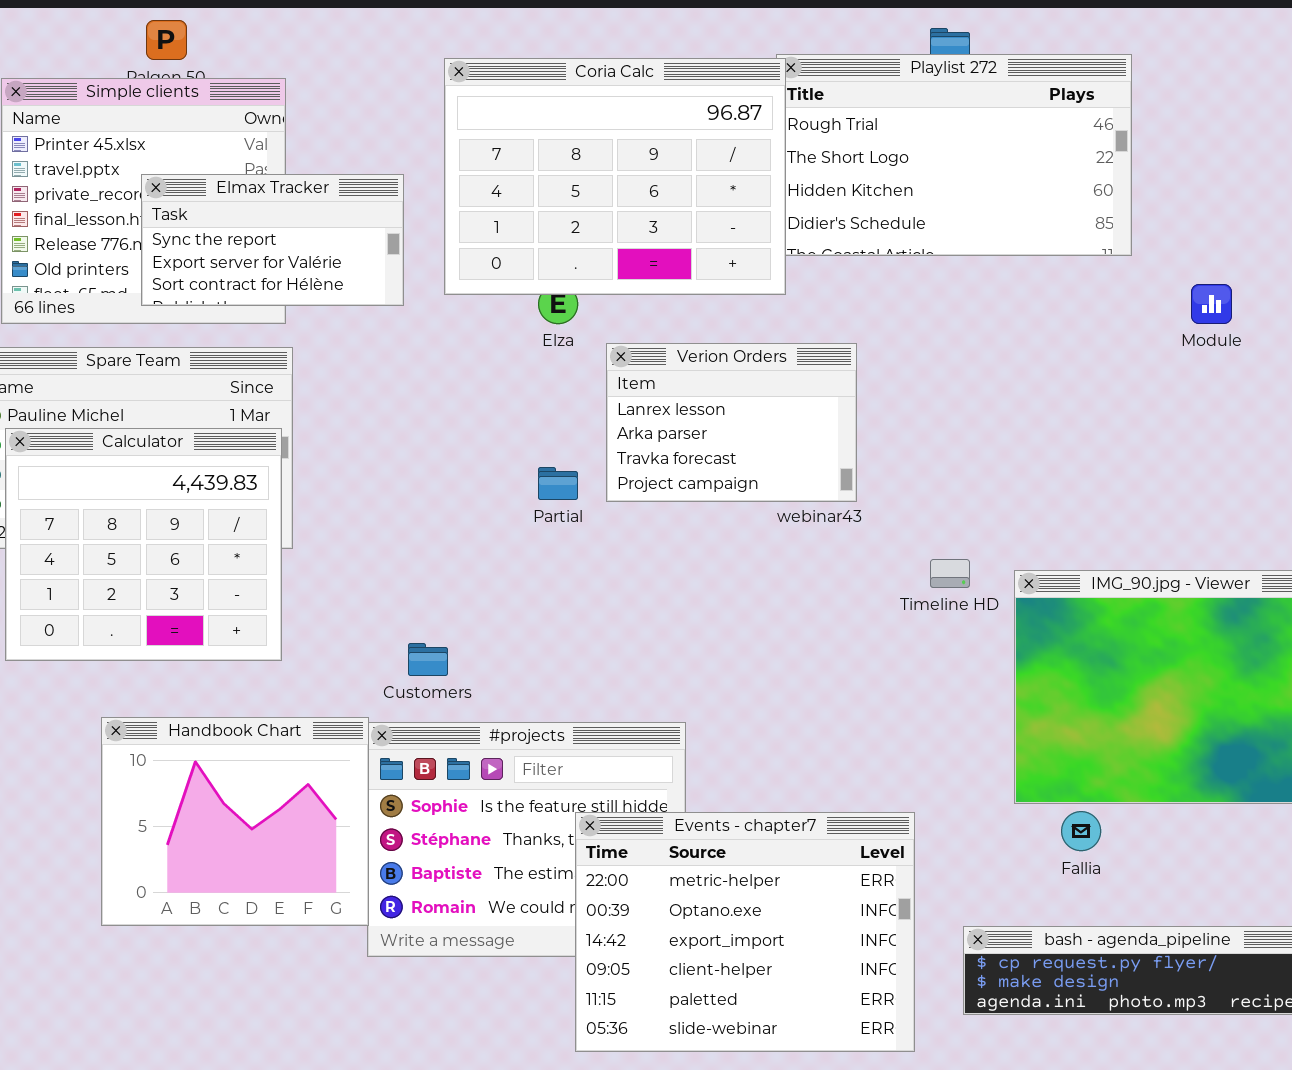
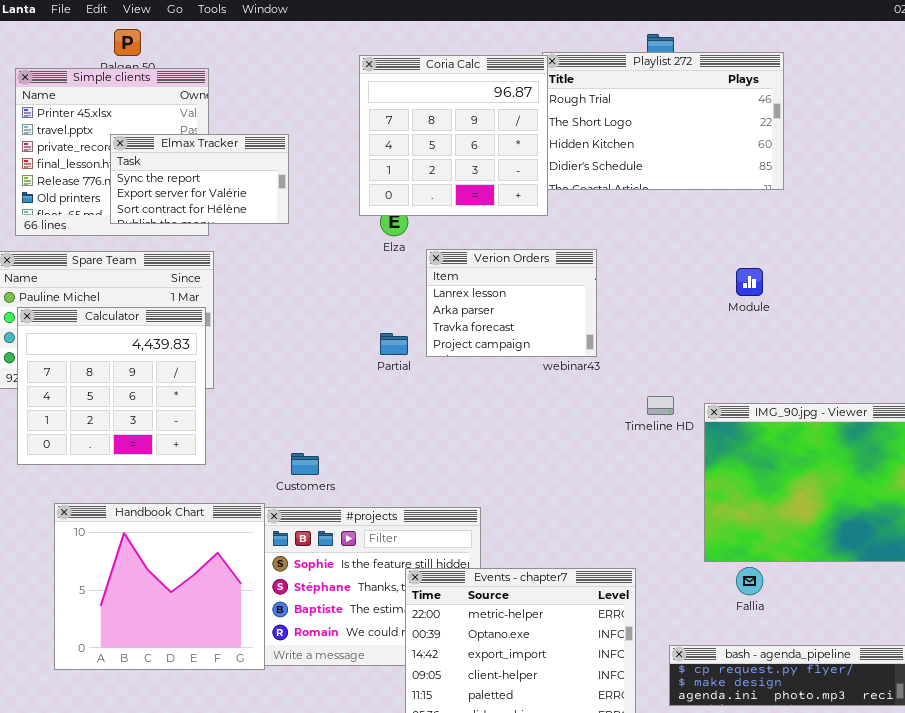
Coria Calc: [444,58,786,295] -> [359,55,548,216], resized
Module: [1191,284,1232,324] -> [736,268,763,296], moved
Handbook Chart: [101,717,369,926] -> [54,503,265,670], resized

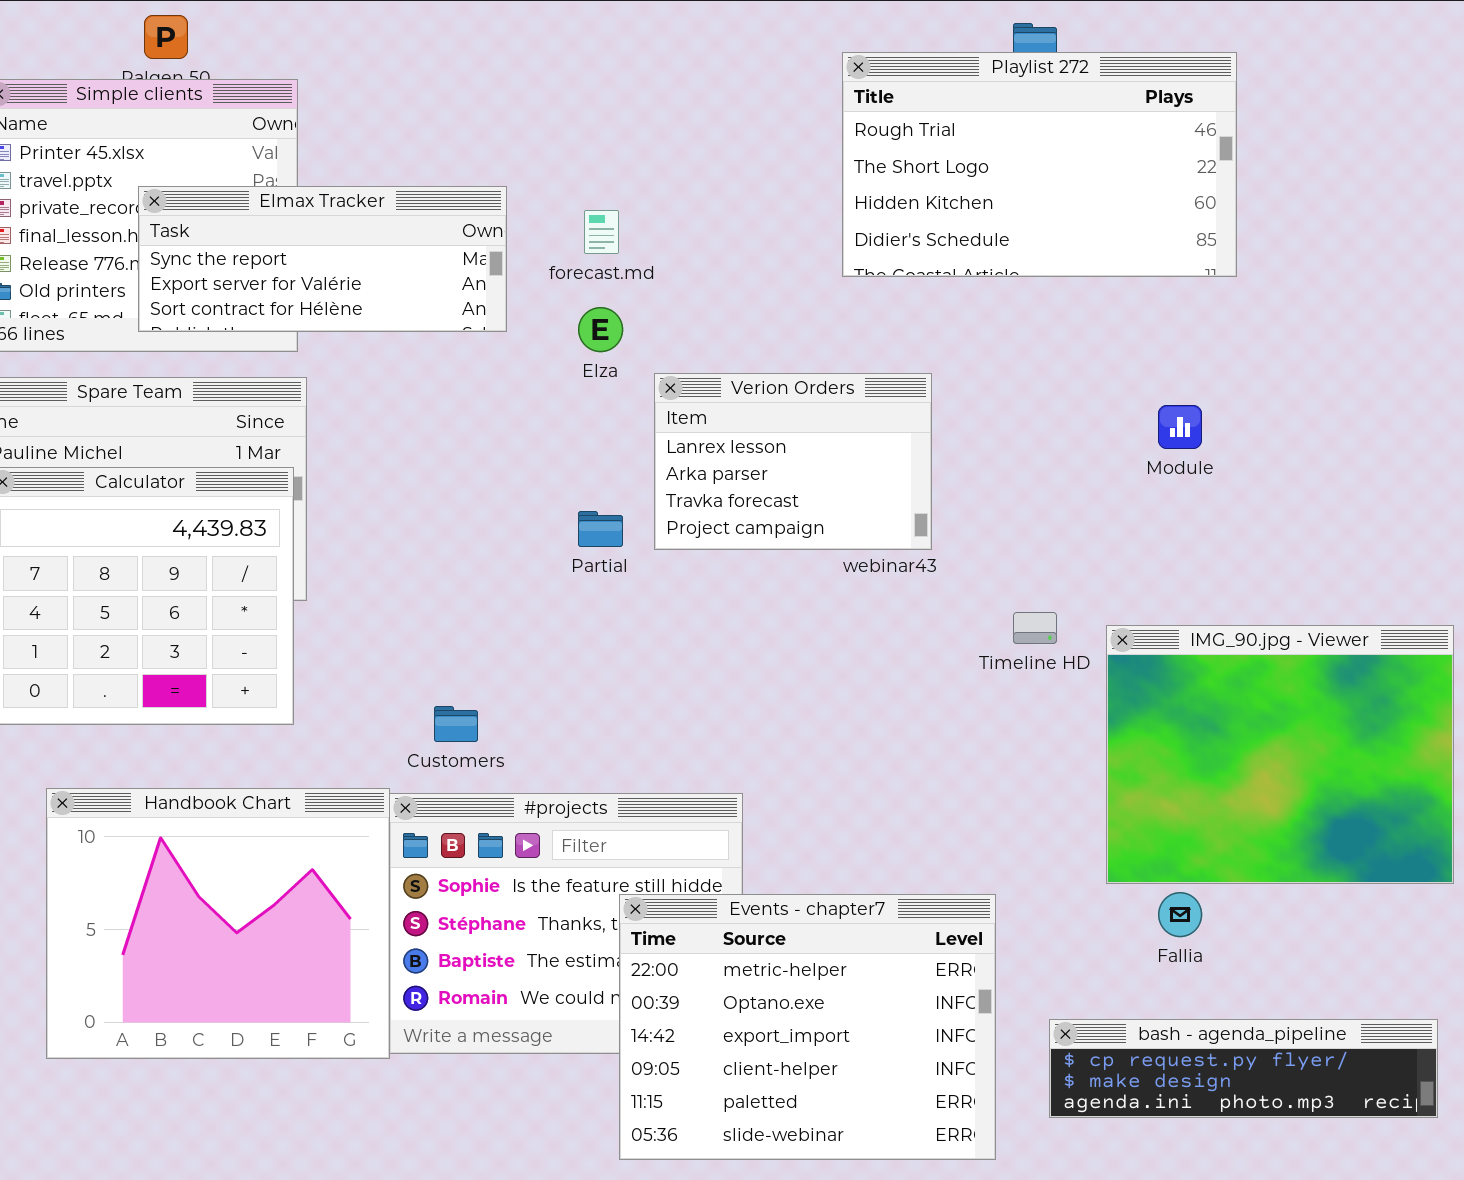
Coria Calc: [359,55,548,216] -> none, closed
Elmax Tracker: [110,134,289,224] -> [138,186,507,332], resized

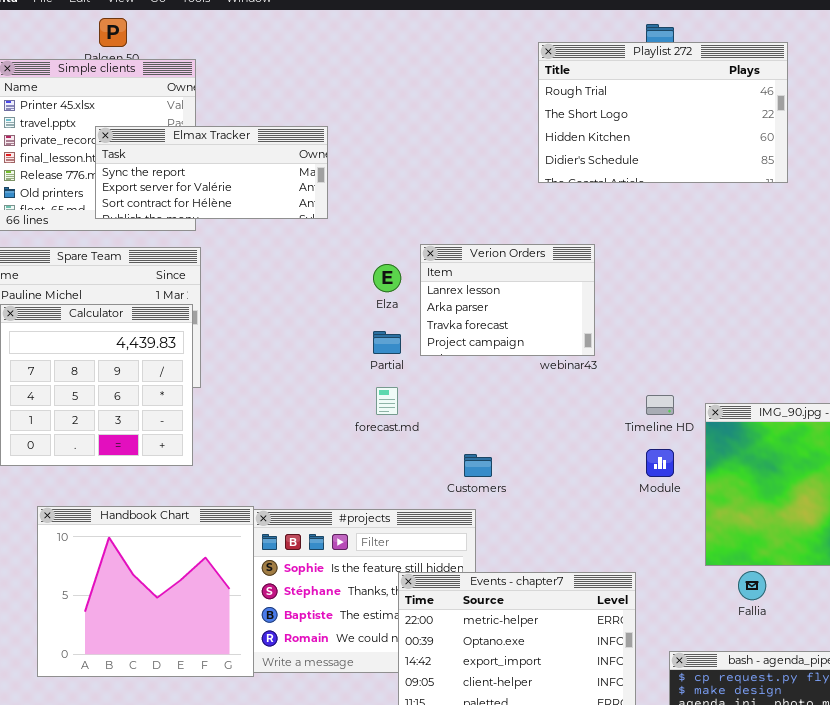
forecast.md: [584,210,619,254] -> [376,387,398,415], moved
Elza: [578,307,623,352] -> [373,264,401,292], moved
Module: [1158,405,1202,449] -> [646,449,674,477], moved
Customers: [434,706,478,742] -> [464,454,492,477], moved

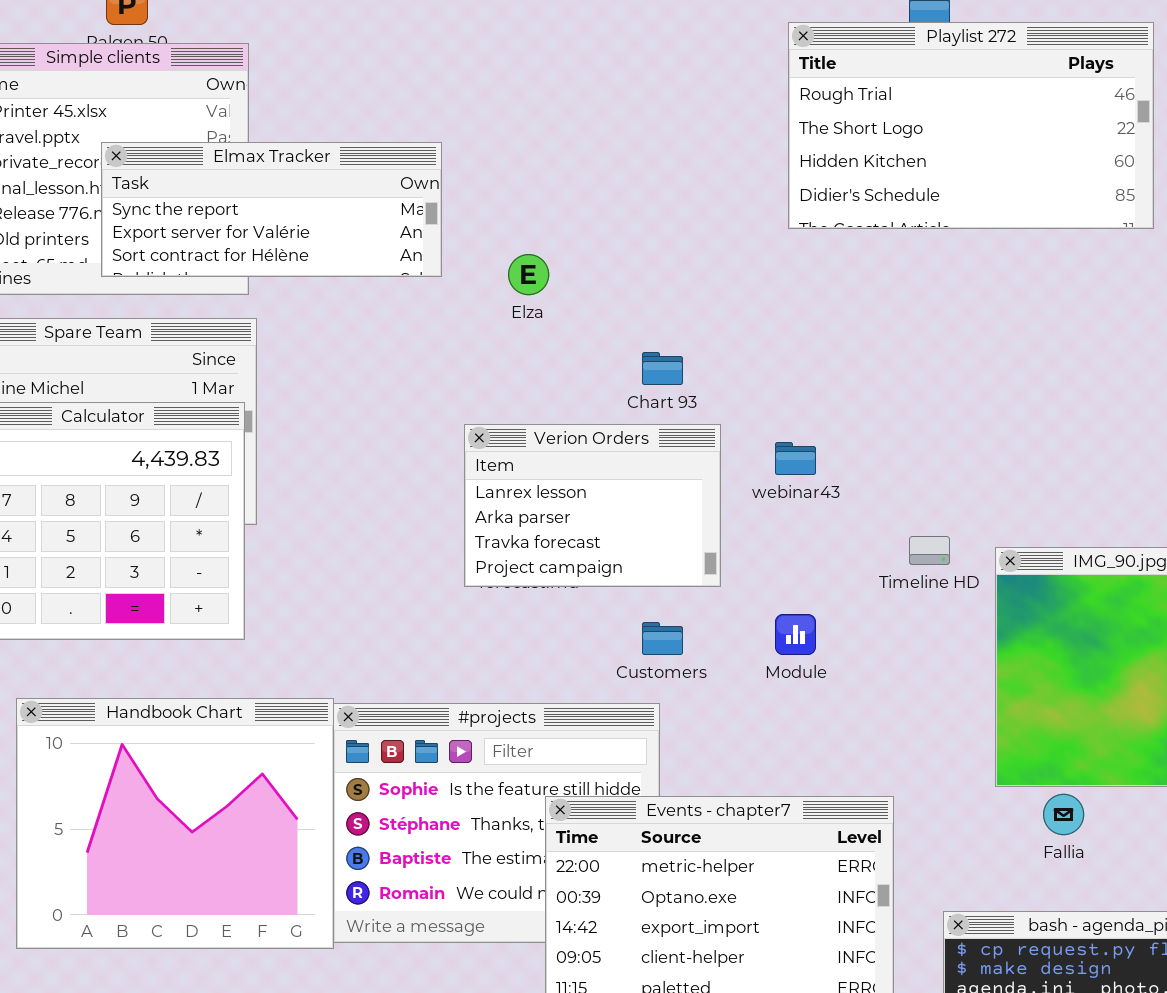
Playlist 272: [538,42,788,183] -> [788,22,1154,229], moved
Verion Orders: [420,244,595,356] -> [464,424,721,587], moved
Elza: [373,264,401,292] -> [508,254,549,295], moved
Module: [646,449,674,477] -> [775,614,816,655], moved

